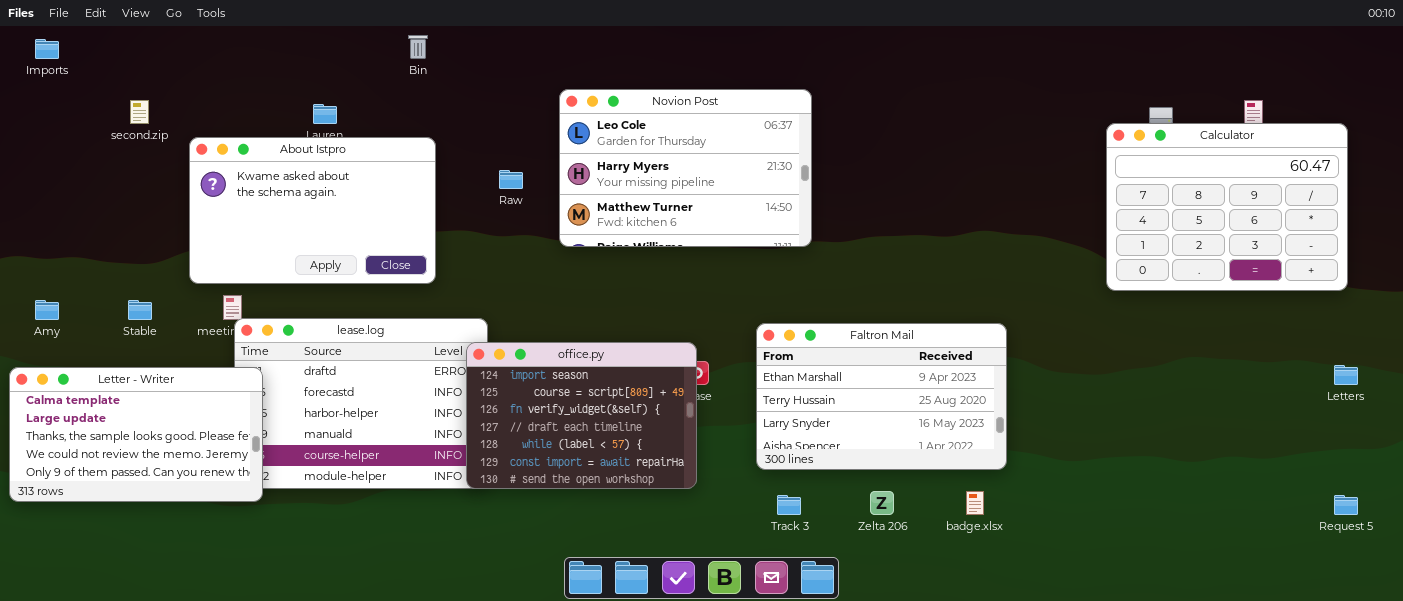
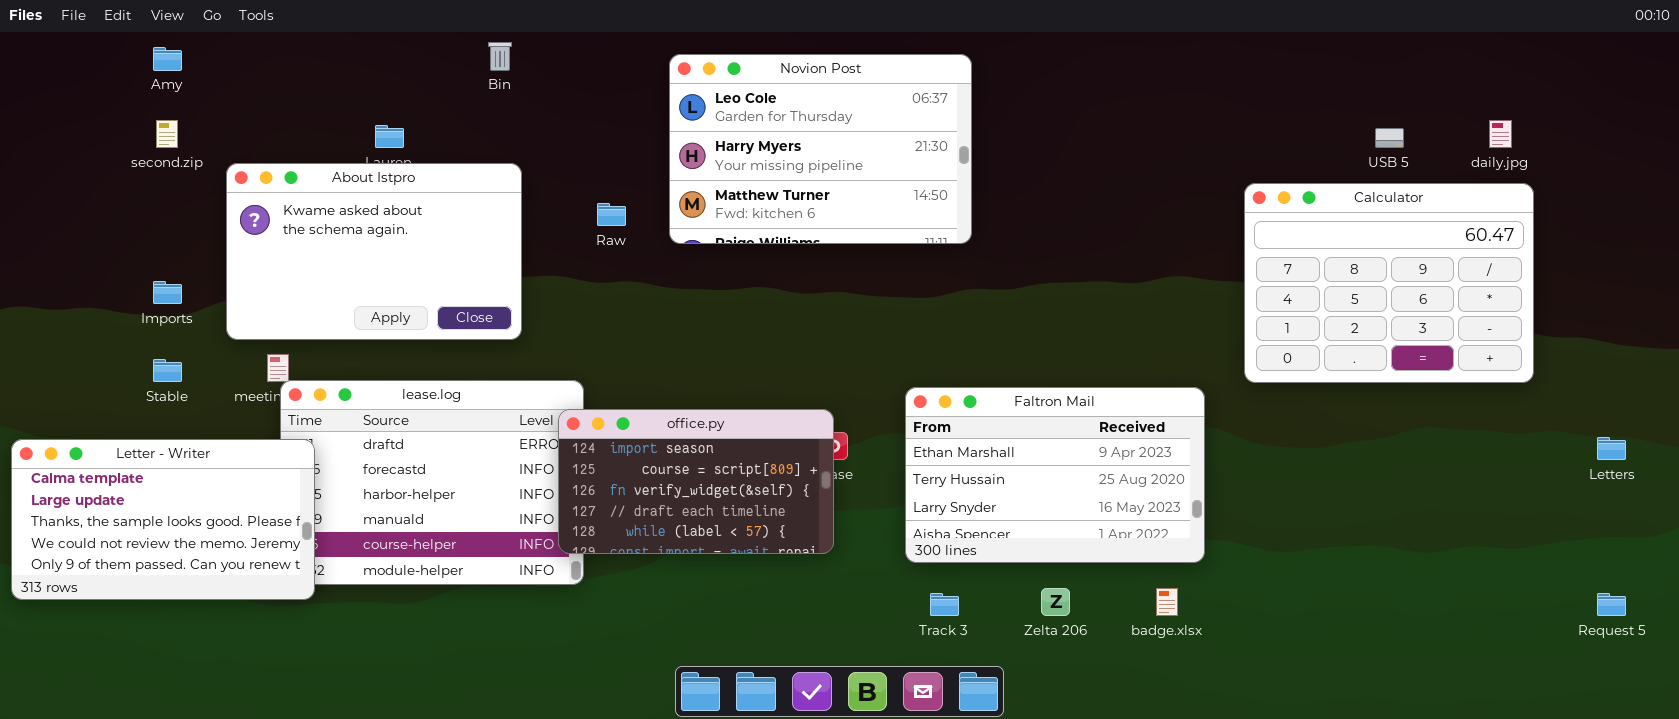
Imports: [35,39,59,59] -> [153,281,182,304], moved
Novion Post: [559,89,812,247] -> [669,54,972,244], moved
Calculator: [1106,123,1348,291] -> [1244,183,1534,383], moved
Amy: [35,300,59,320] -> [153,47,182,71], moved
office.py: [466,342,697,489] -> [558,409,834,554], resized

